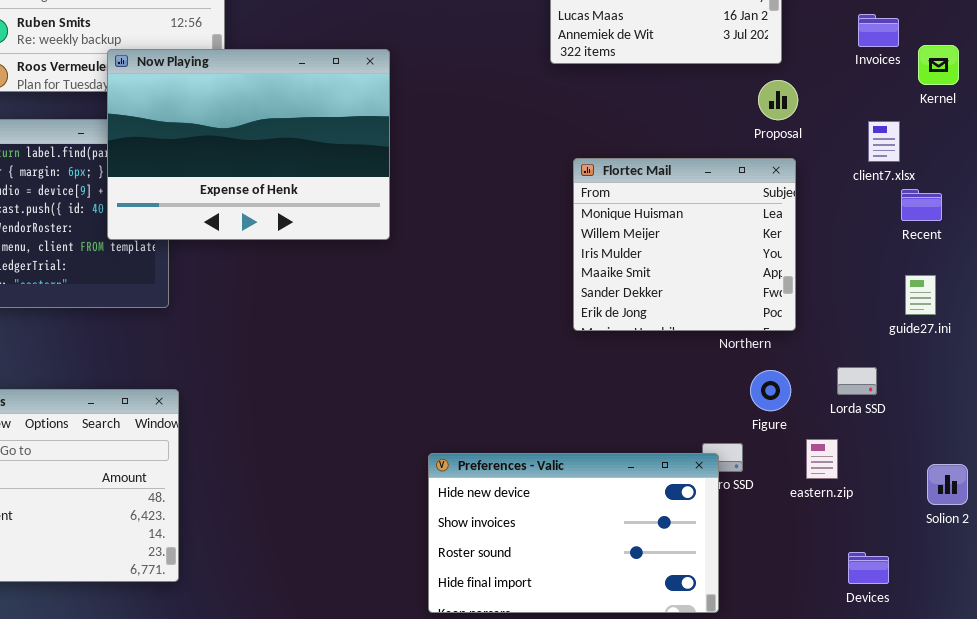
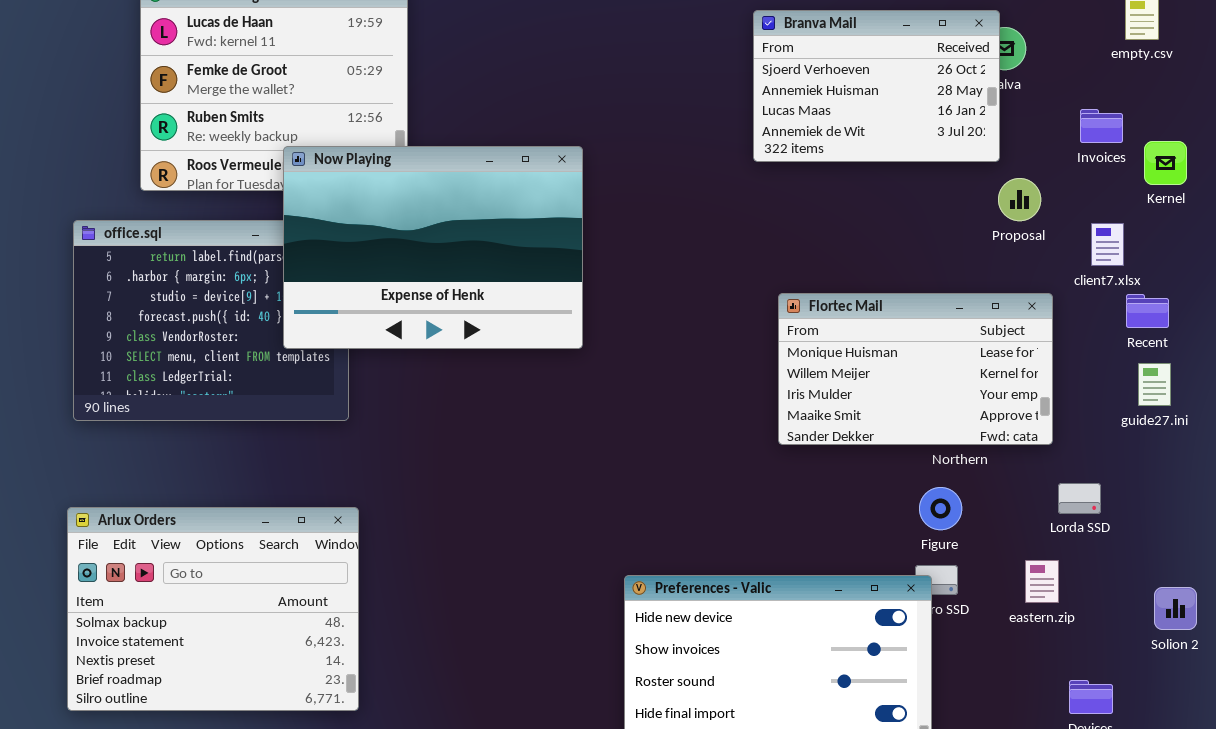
Proposal: [758,80,798,120] -> [998,178,1041,221], moved
Flortec Mail: [573,158,796,331] -> [778,293,1053,445], resized
guide27.ini: [905,275,936,315] -> [1138,363,1171,406], moved
Figure: [750,370,791,411] -> [919,487,962,530], moved

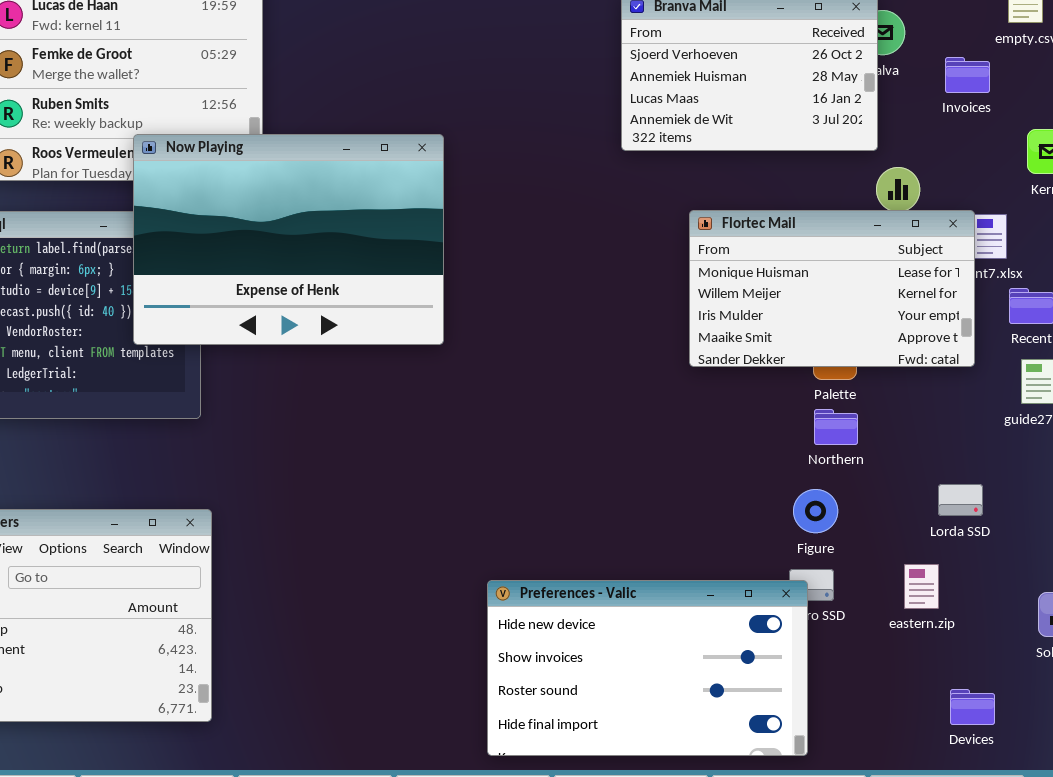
Invoices: [1080,109,1123,143] -> [945,57,990,93], moved
Flortec Mail: [778,293,1053,445] -> [689,210,975,367], moved

